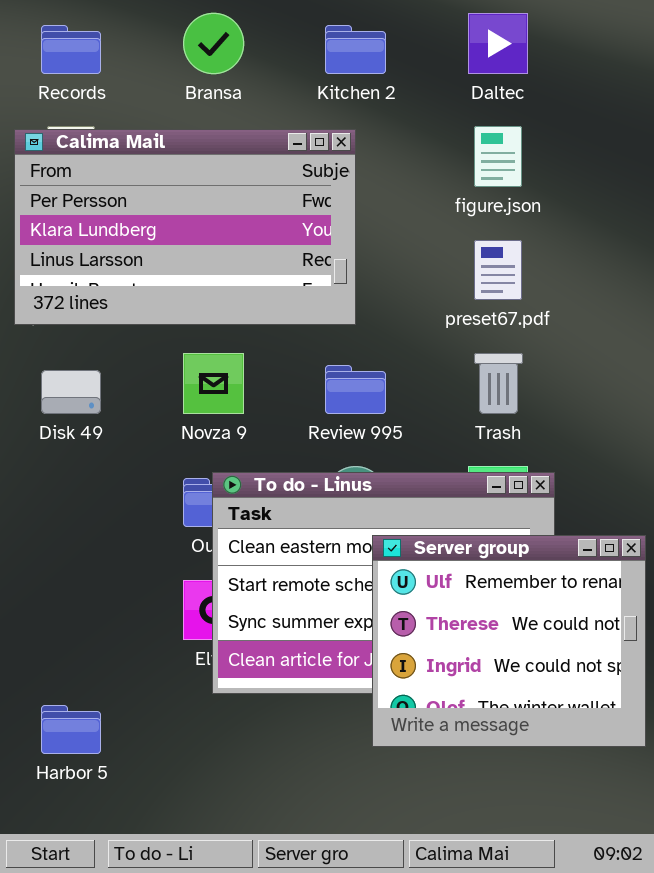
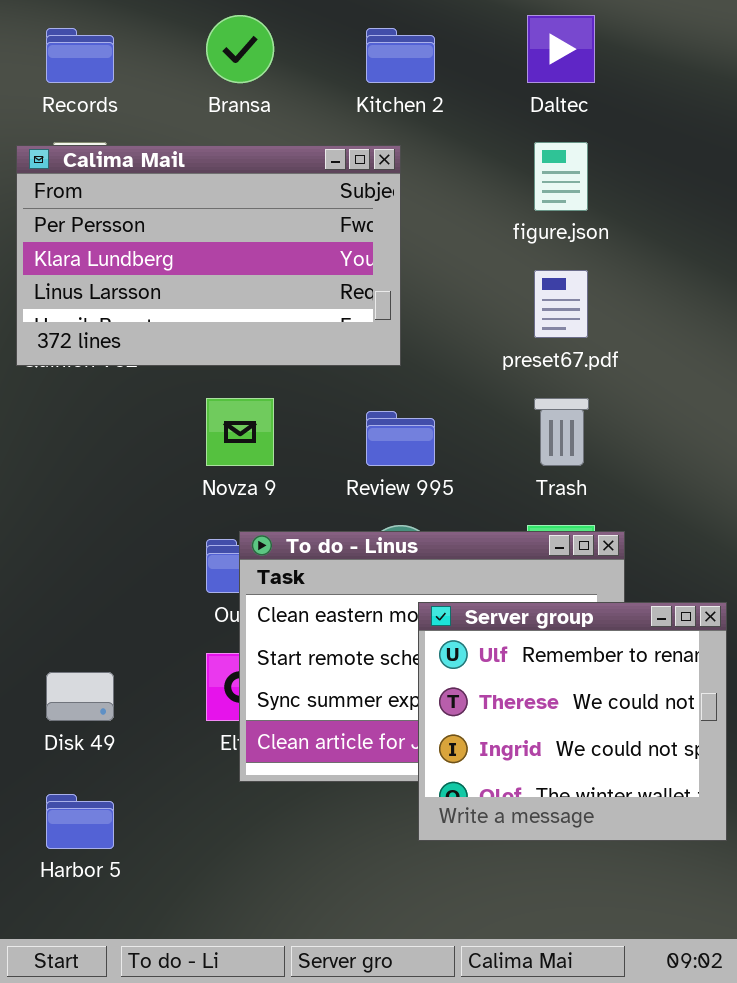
Disk 49: [41,370,101,414] -> [46,672,114,721], moved

